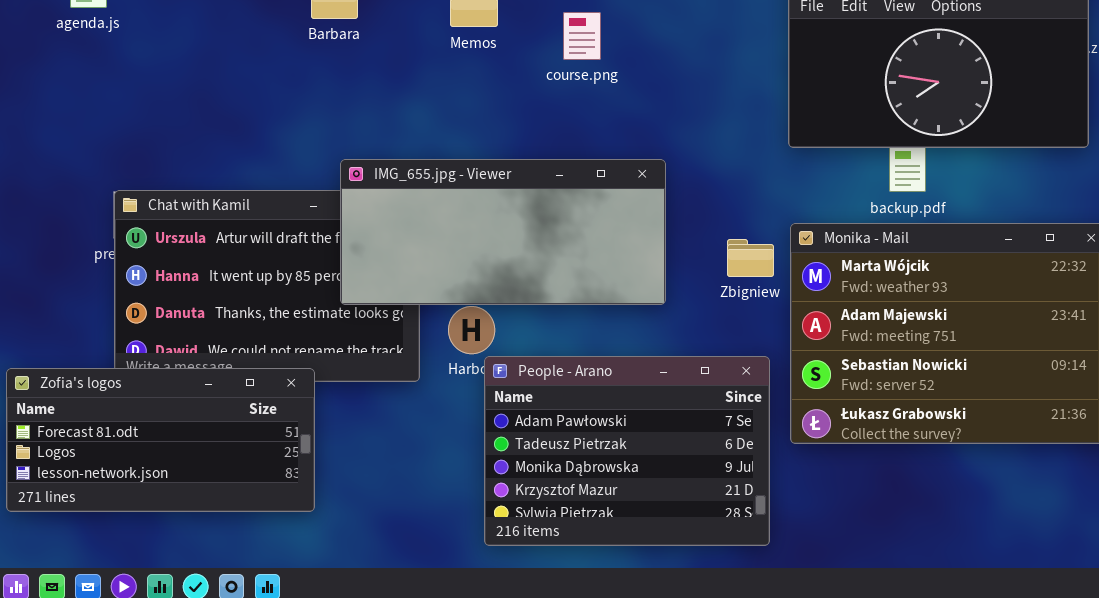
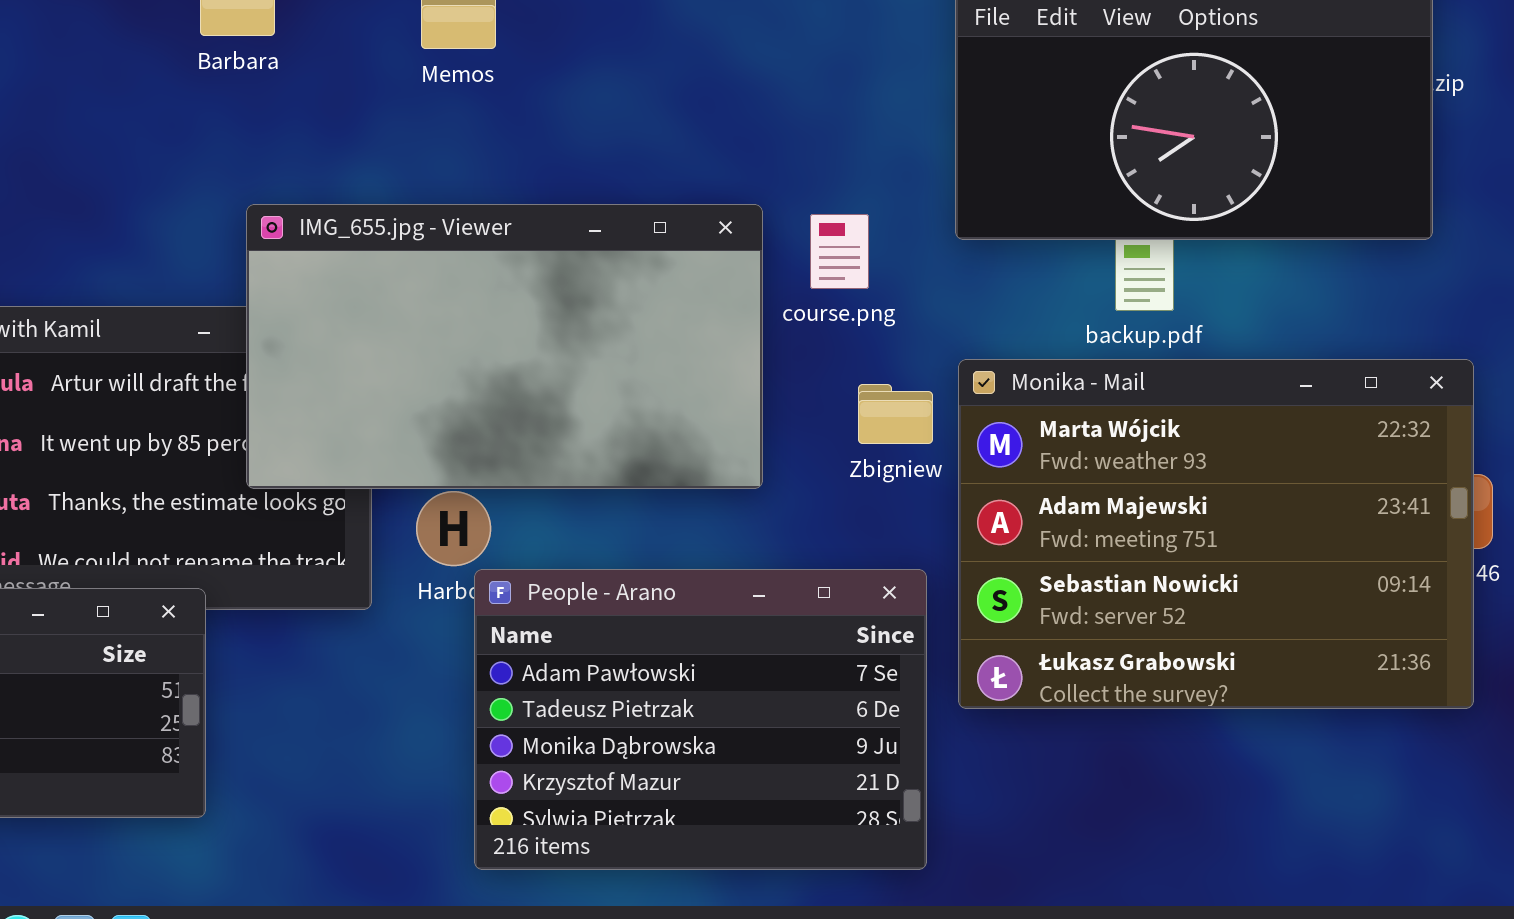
course.png: [563,12,601,60] -> [810,214,869,289], moved
IMG_655.jpg - Viewer: [340,159,666,305] -> [246,204,763,489], resized

